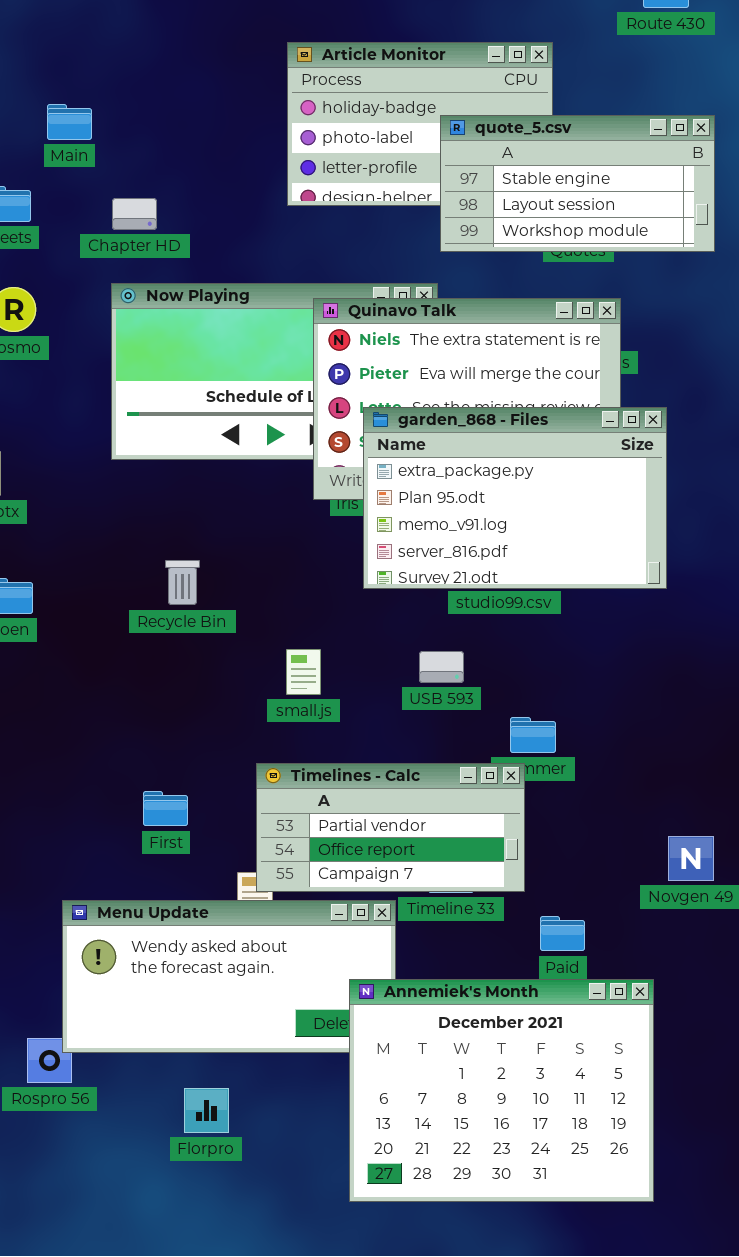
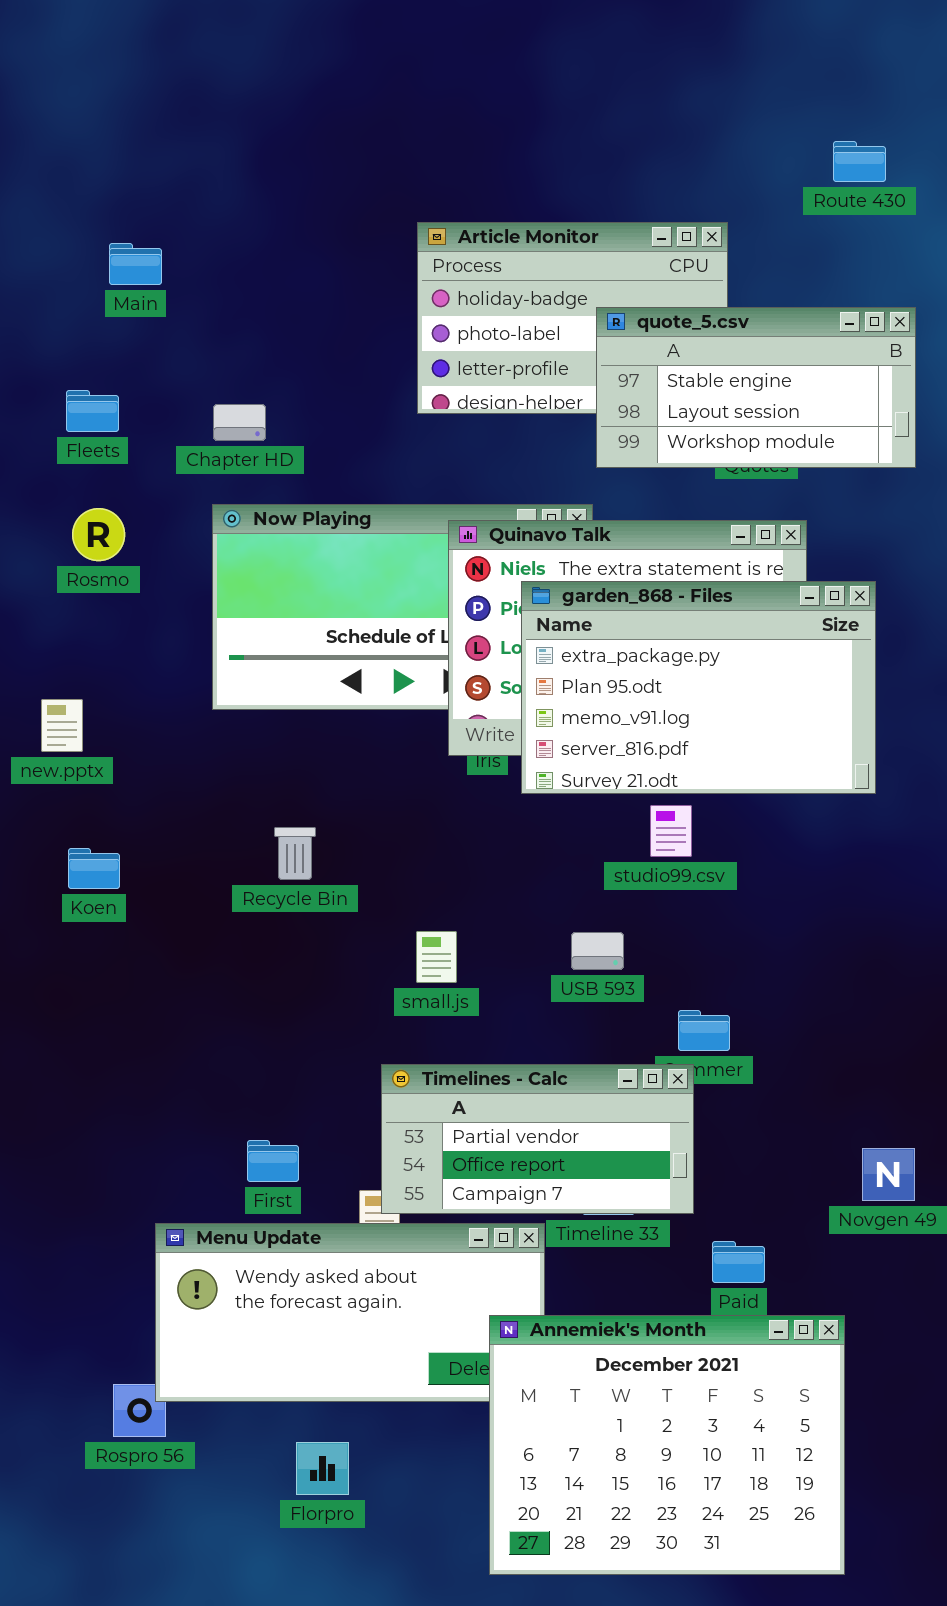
Main: [47,104,92,140] -> [109,243,162,285], moved
garden_868 - Files: [363,407,667,589] -> [521,581,876,794], moved
First: [143,791,188,826] -> [247,1140,299,1182], moved

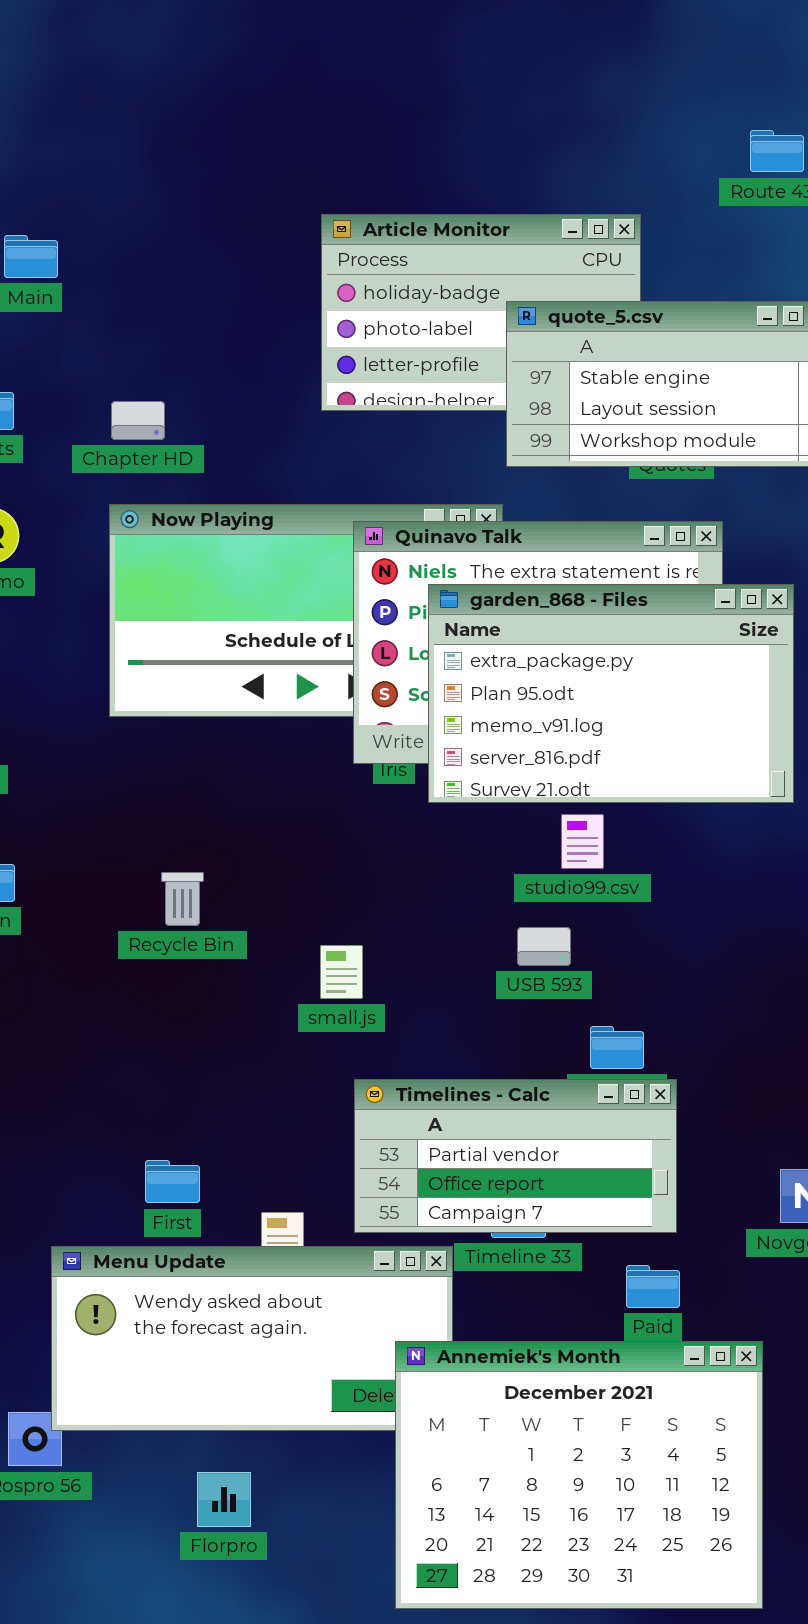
Recycle Bin: [274,827,316,880] -> [161,872,204,926], moved
USB 593: [571,932,624,970] -> [517,927,571,966], moved
Timelines - Calc: [381,1064,694,1214] -> [354,1079,677,1233], moved

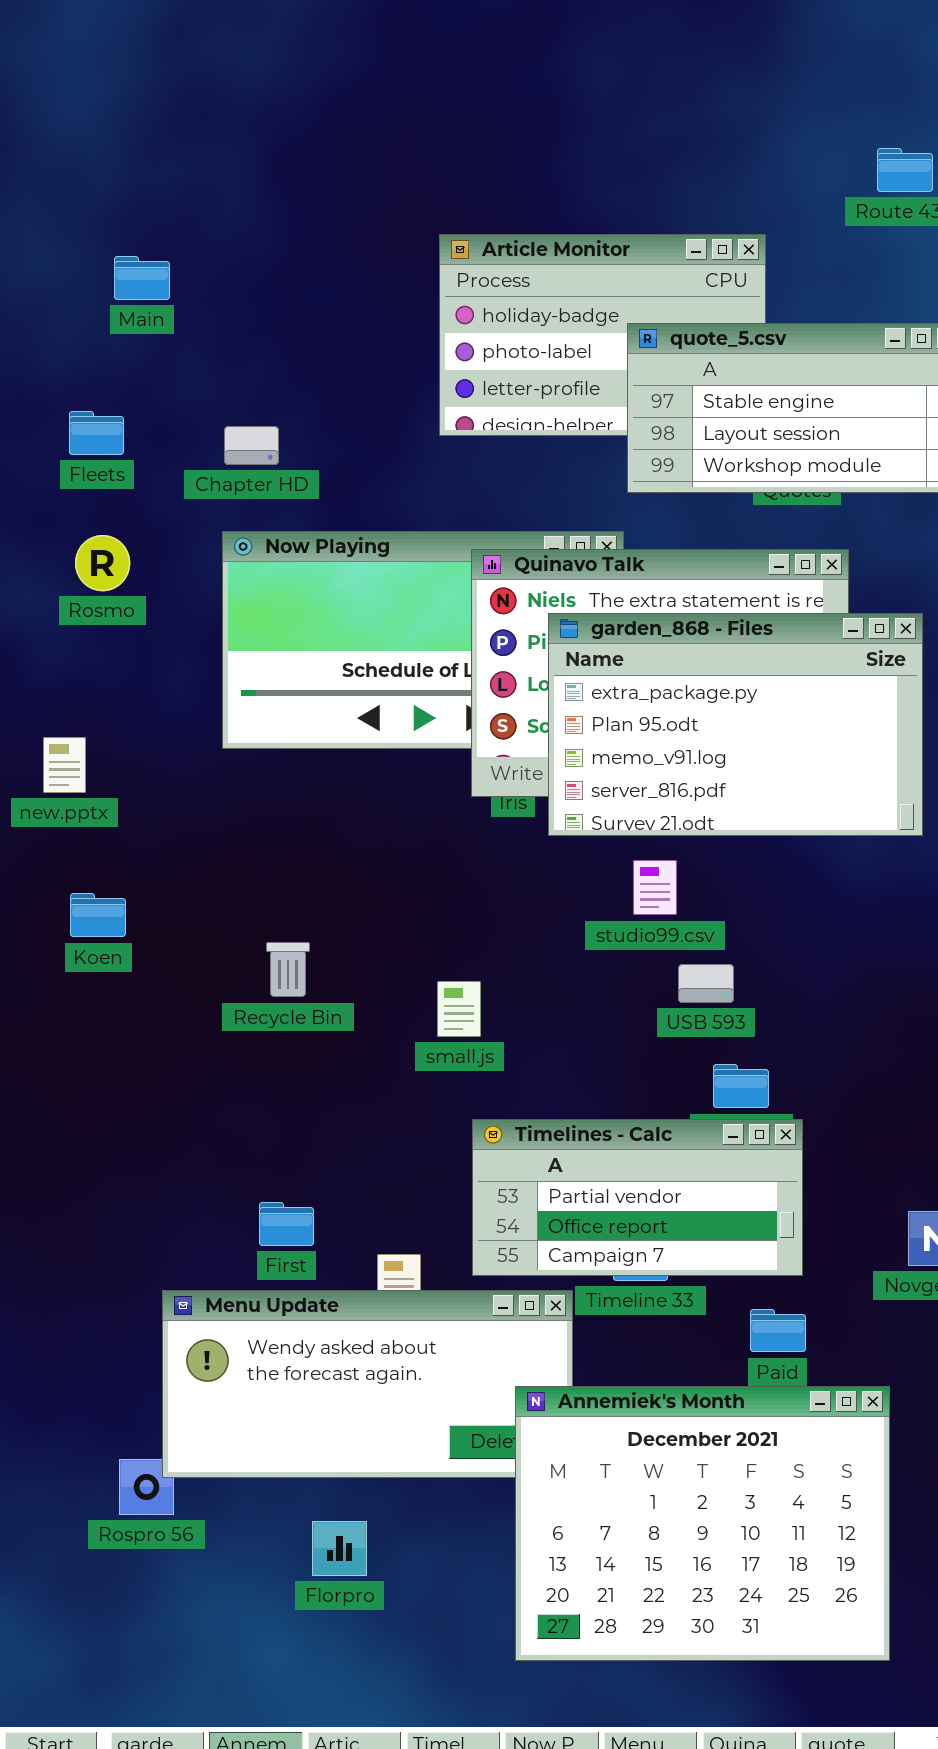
studio99.csv: [561,814,604,869] -> [633,860,677,915], moved
Recycle Bin: [161,872,204,926] -> [266,942,310,997], moved
USB 593: [517,927,571,966] -> [678,964,734,1003], moved

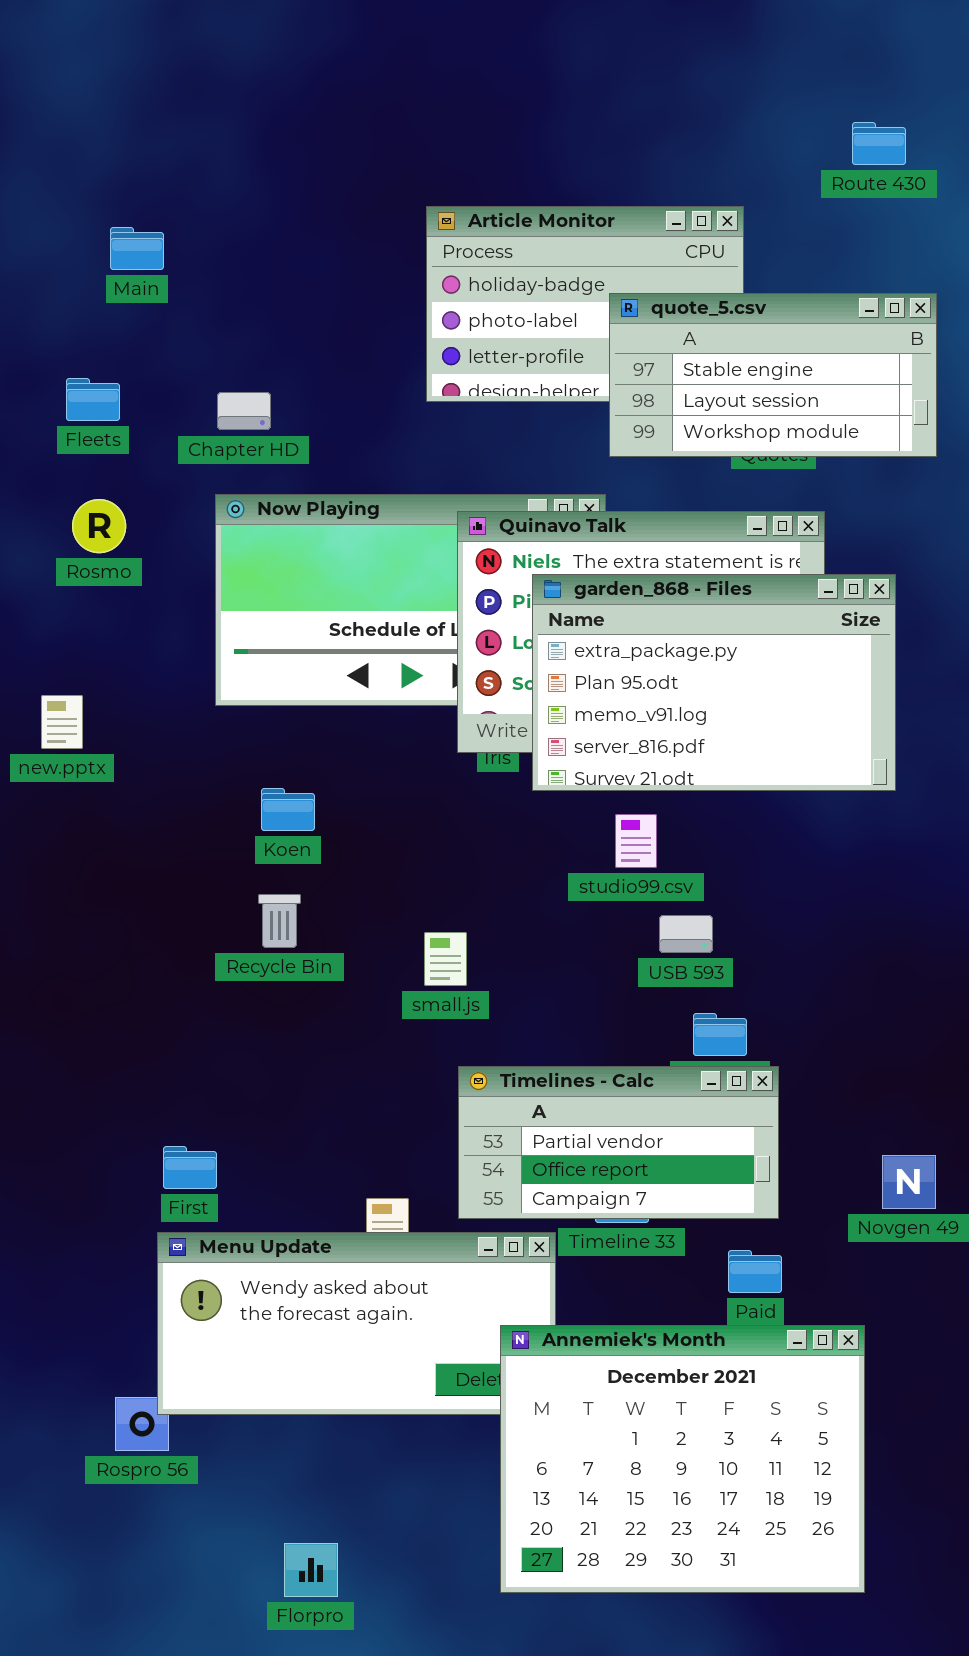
Koen: [70,893,126,937] -> [261,788,315,831], moved
First: [259,1202,314,1246] -> [163,1146,217,1189], moved
Florpro: [312,1521,367,1576] -> [284,1543,338,1597], moved

